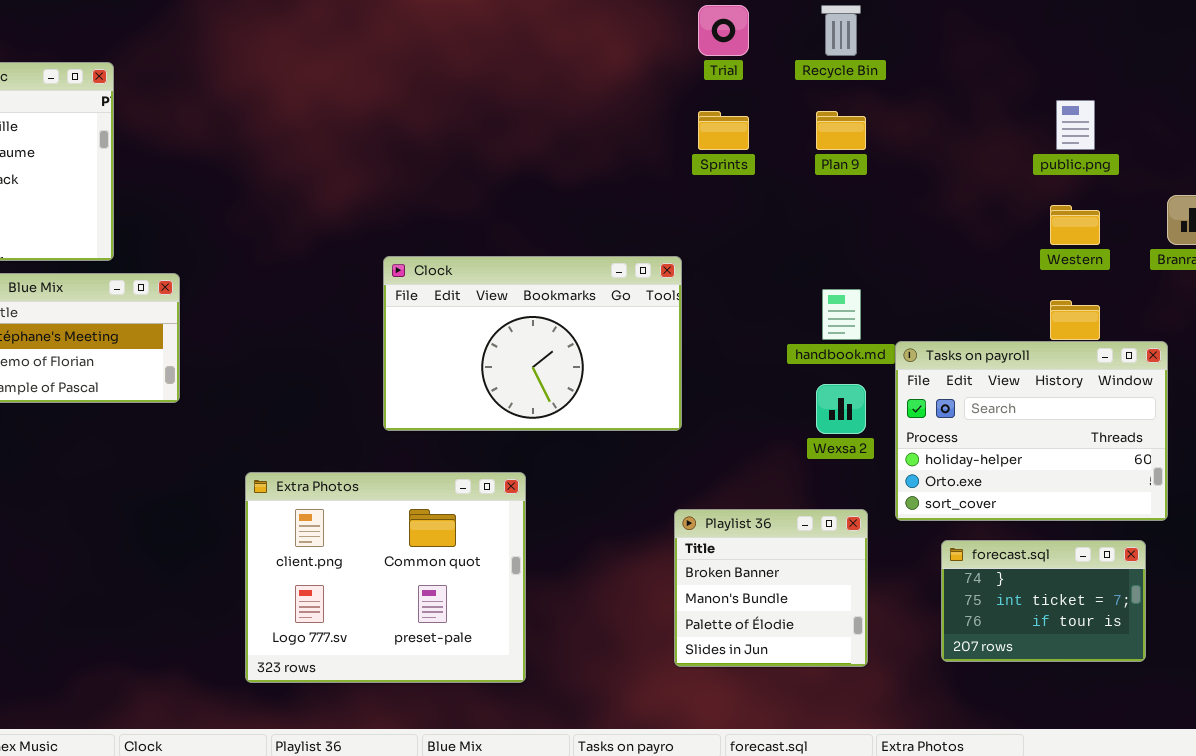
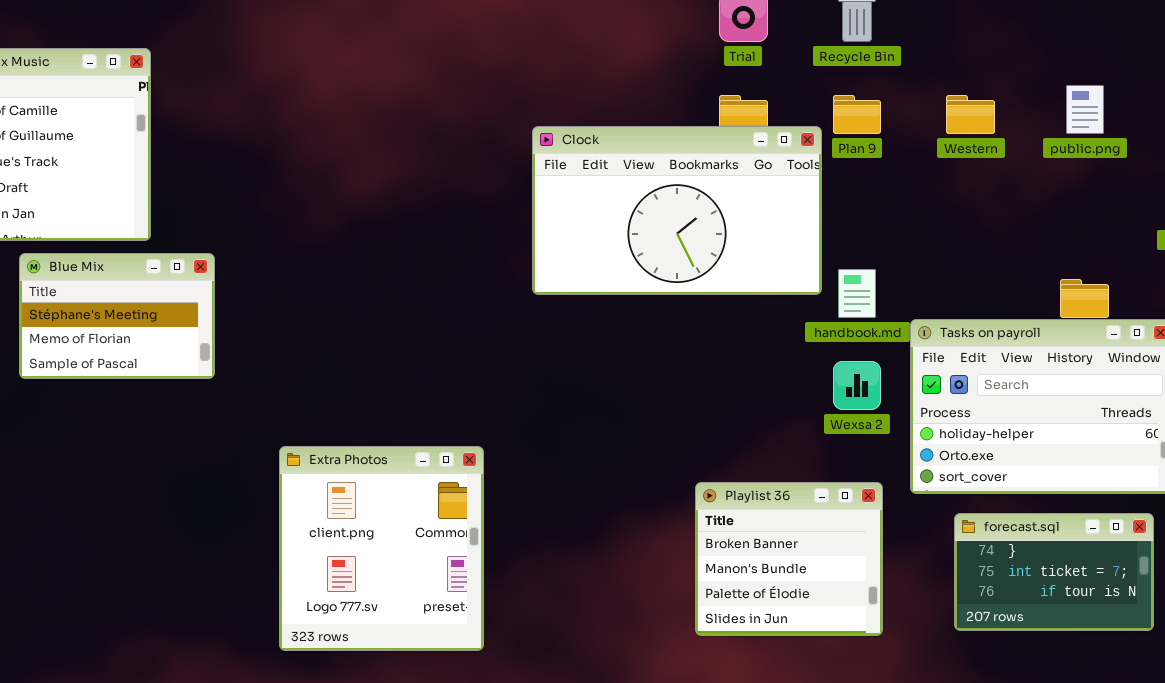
Western: [1050,205,1100,245] -> [946,95,995,134], moved
Clock: [383,256,682,431] -> [532,126,822,295], moved
Extra Photos: [245,472,526,683] -> [279,446,484,651], resized

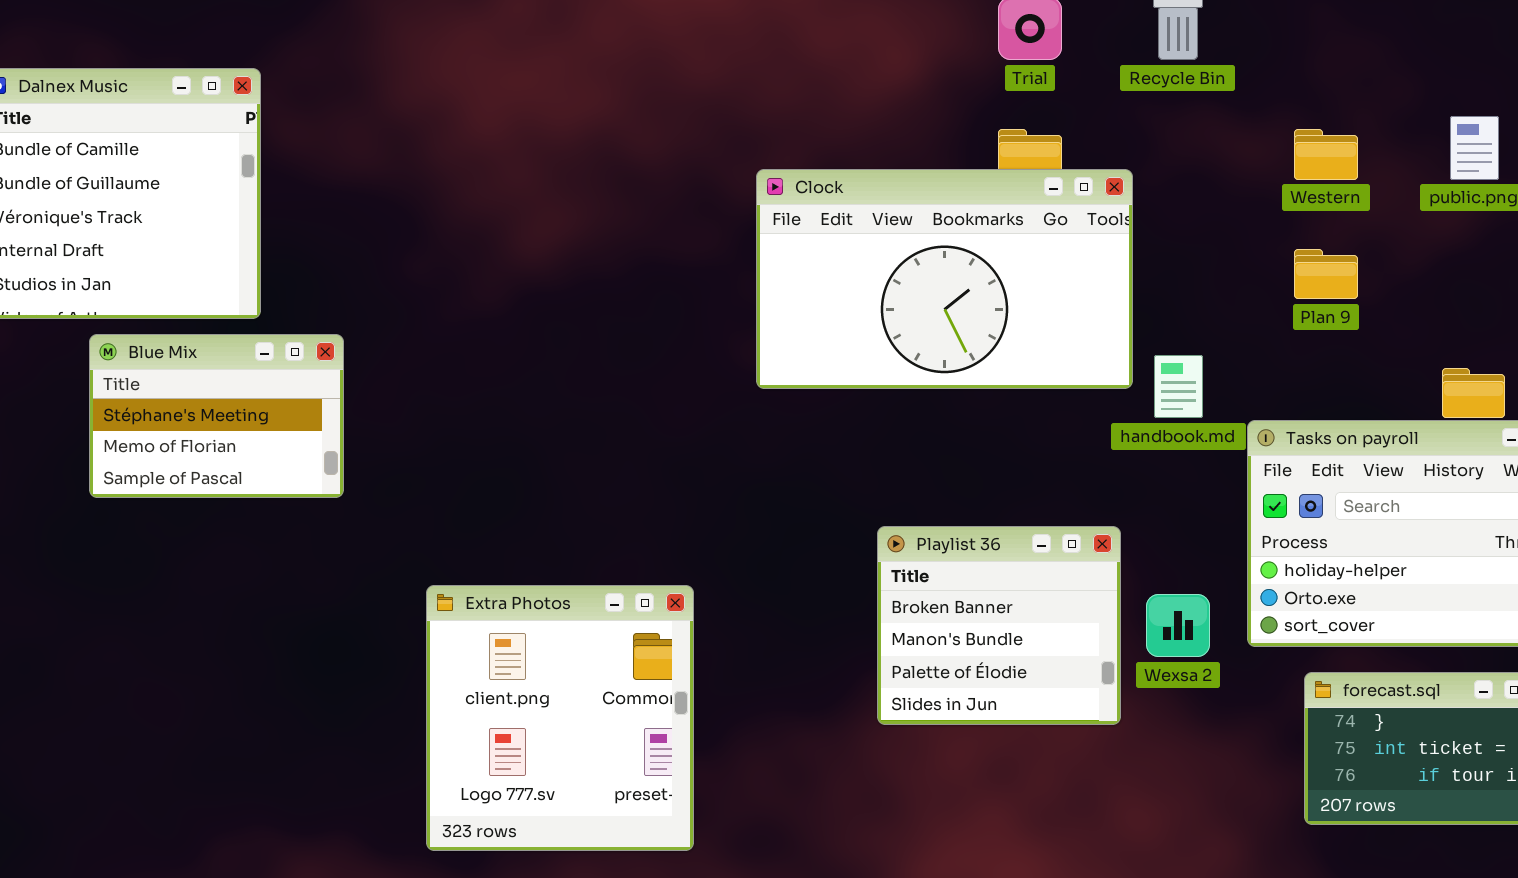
Plan 9: [833,95,881,134] -> [1294,249,1358,299], moved
Wexsa 2: [833,361,881,410] -> [1146,594,1210,657], moved
Playlist 36: [695,482,883,636] -> [877,526,1121,725], moved

